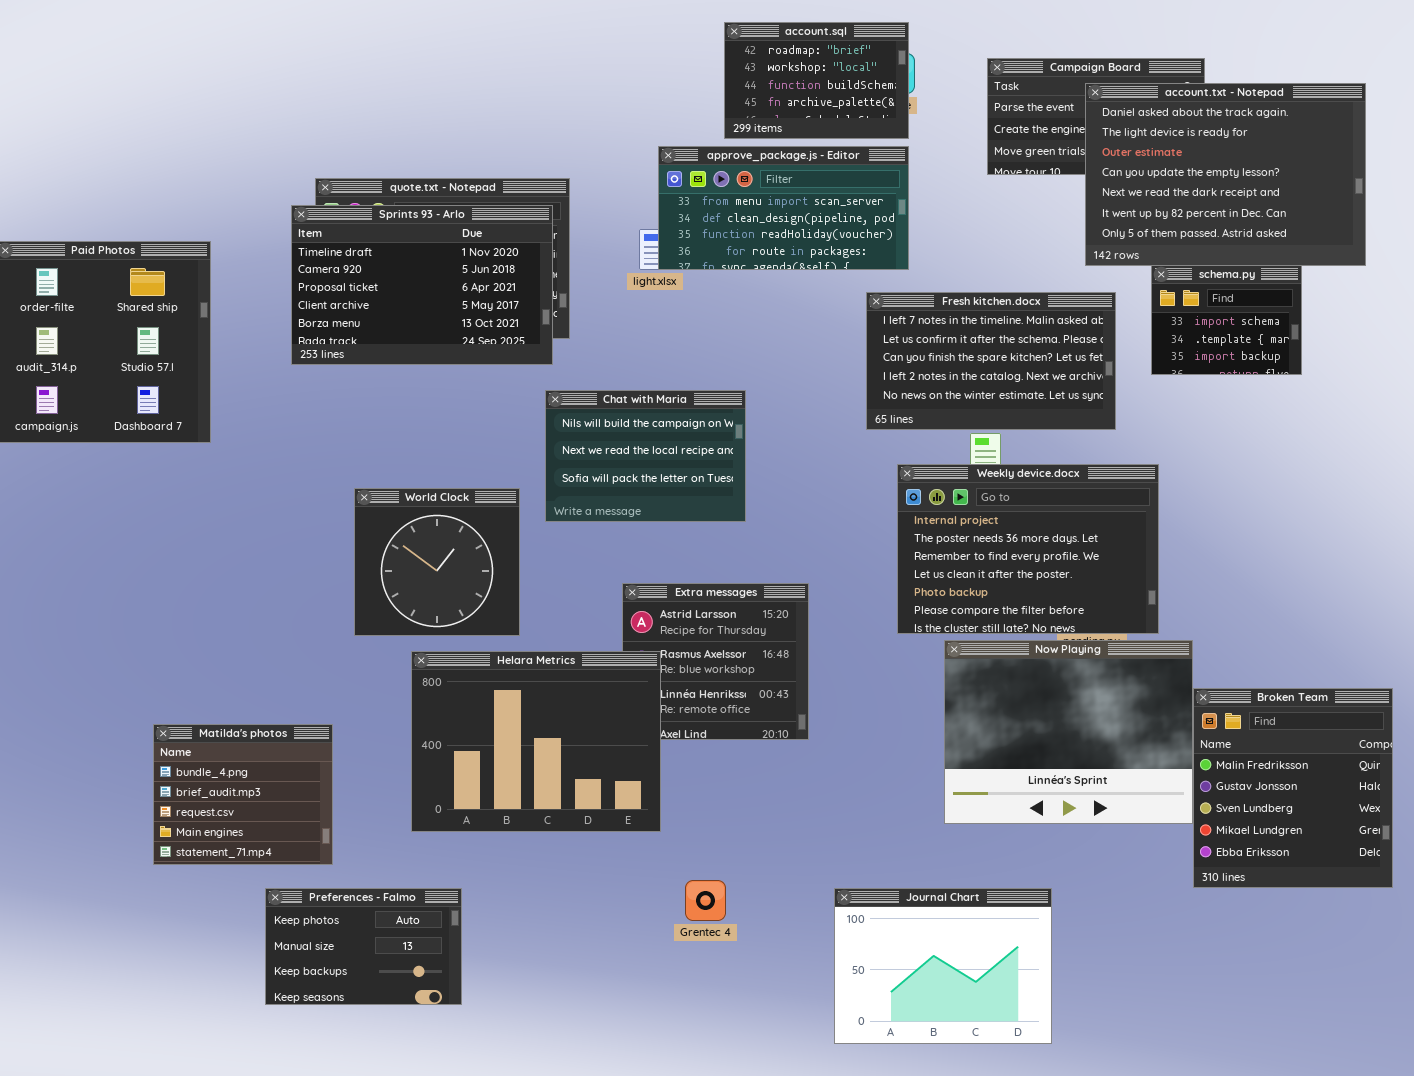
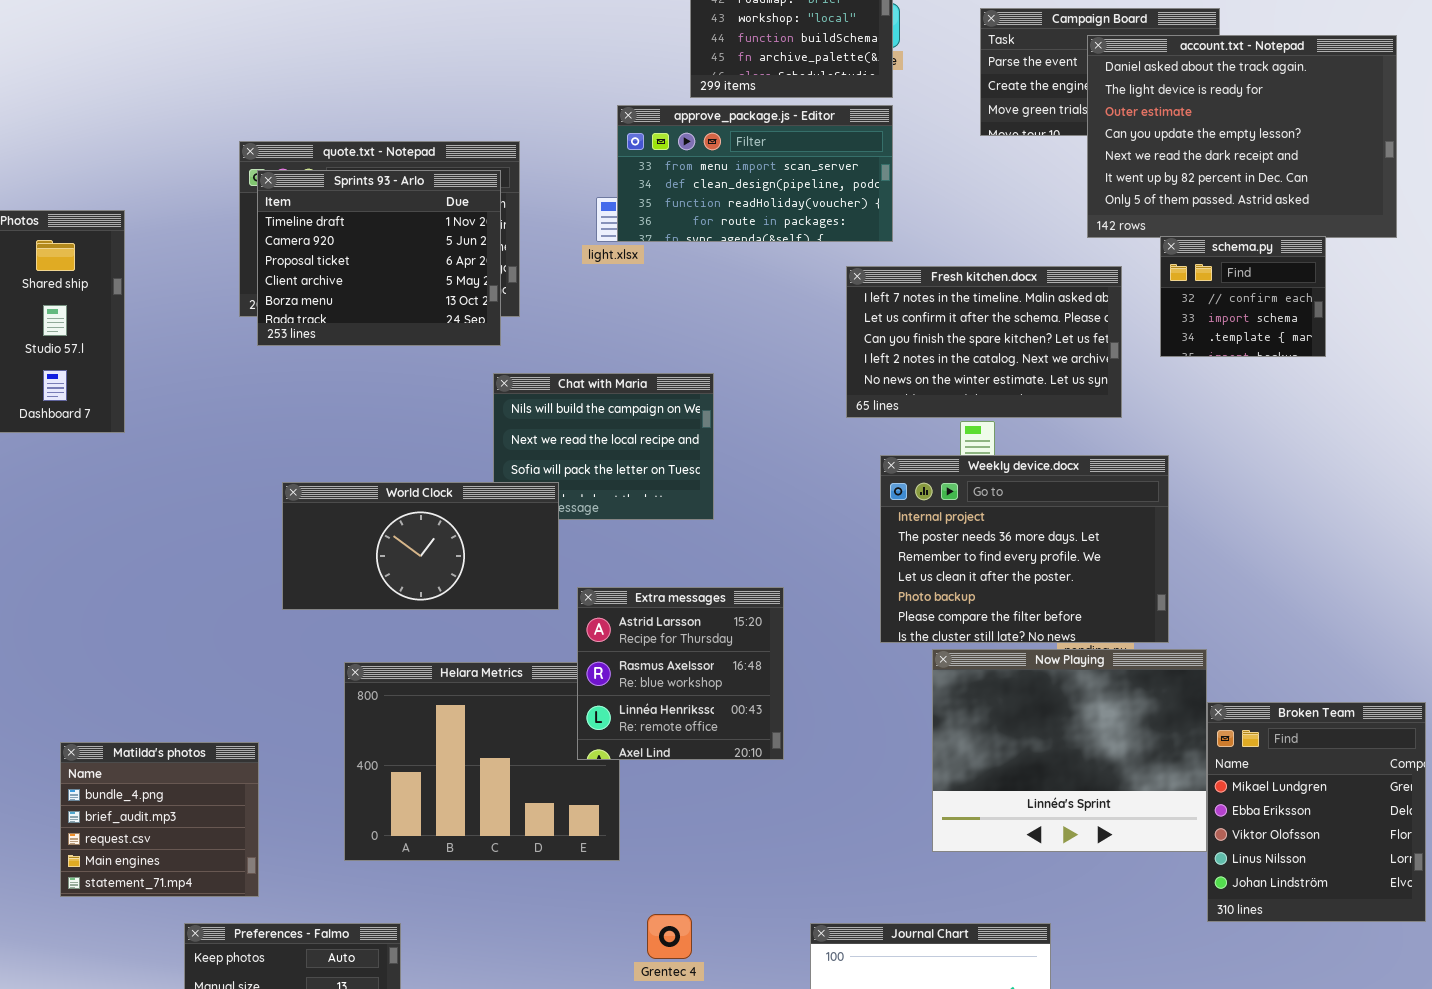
Sprints 93 - Arlo: [291,205,553,365] -> [257,170,501,346], resized
schema.py: [1151,265,1302,375] -> [1160,236,1326,357], scrolled up 1 row
World Clock: [354,488,520,636] -> [282,482,559,610], resized
Extra messages: [622,583,809,740] -> [577,587,784,760], raised
Broken Team: [1193,688,1393,888] -> [1207,702,1426,922], scrolled down 3 rows

